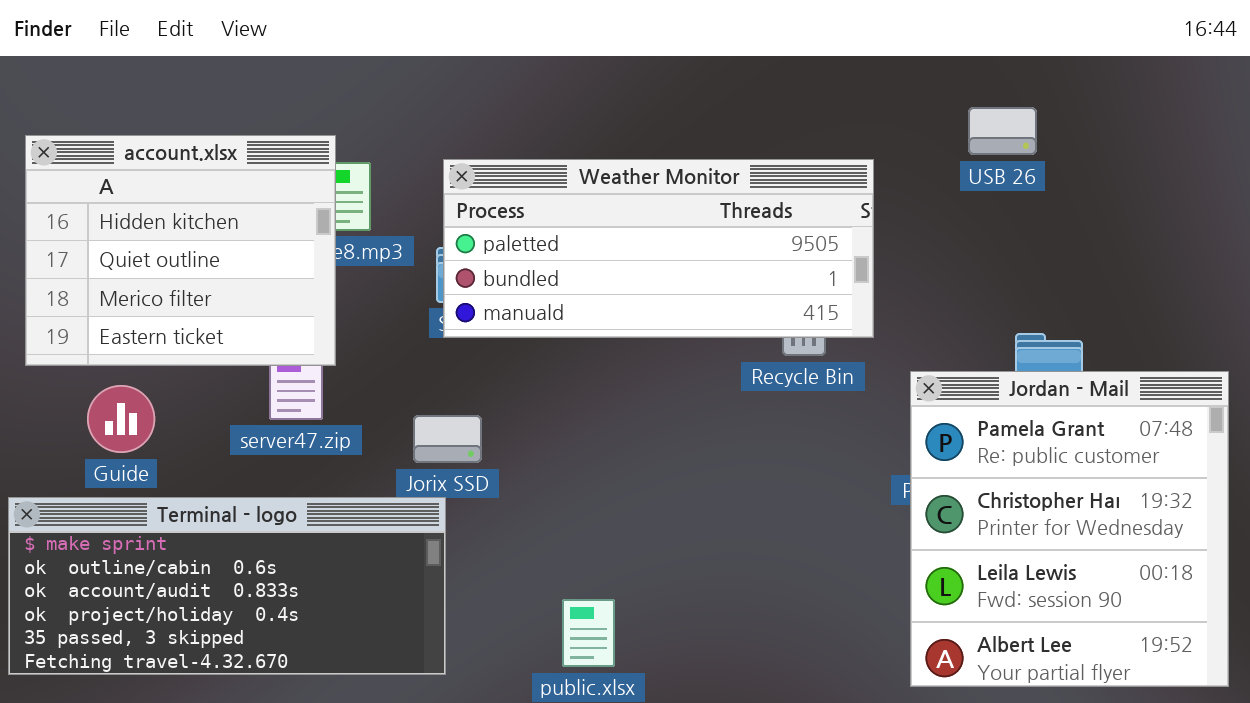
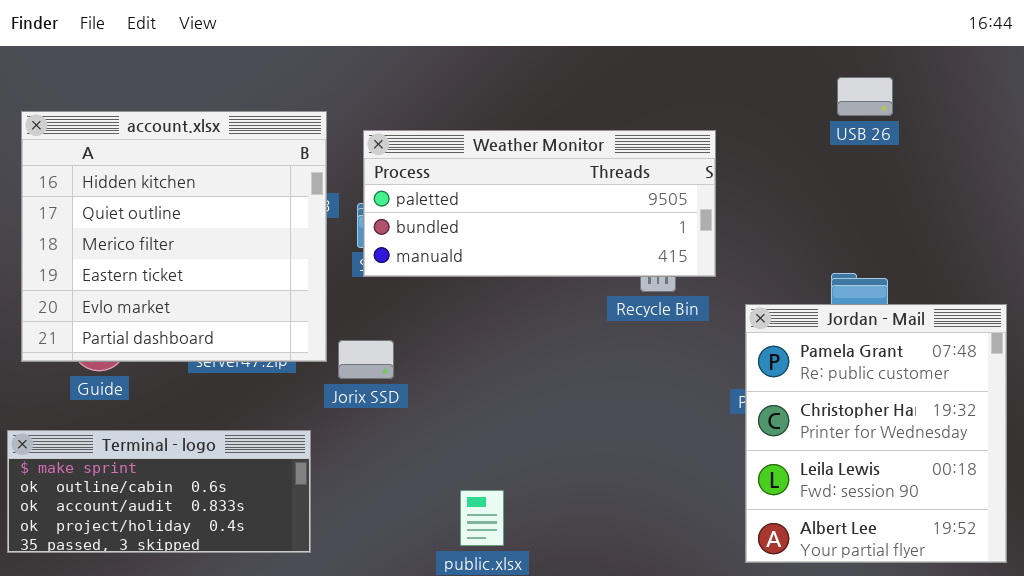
USB 26: [968,107,1037,155] -> [837,77,893,116], moved
account.xlsx: [25,135,336,366] -> [21,111,327,362], resized
Terminal - logo: [8,497,446,675] -> [7,430,311,553], resized

